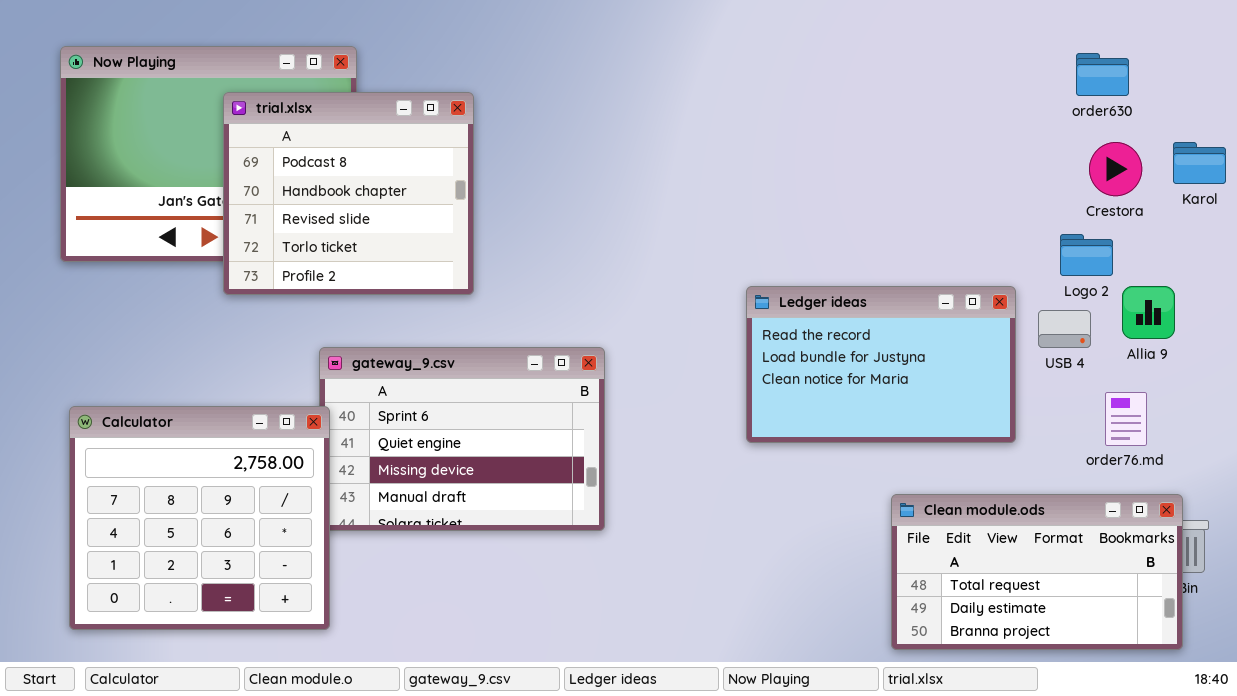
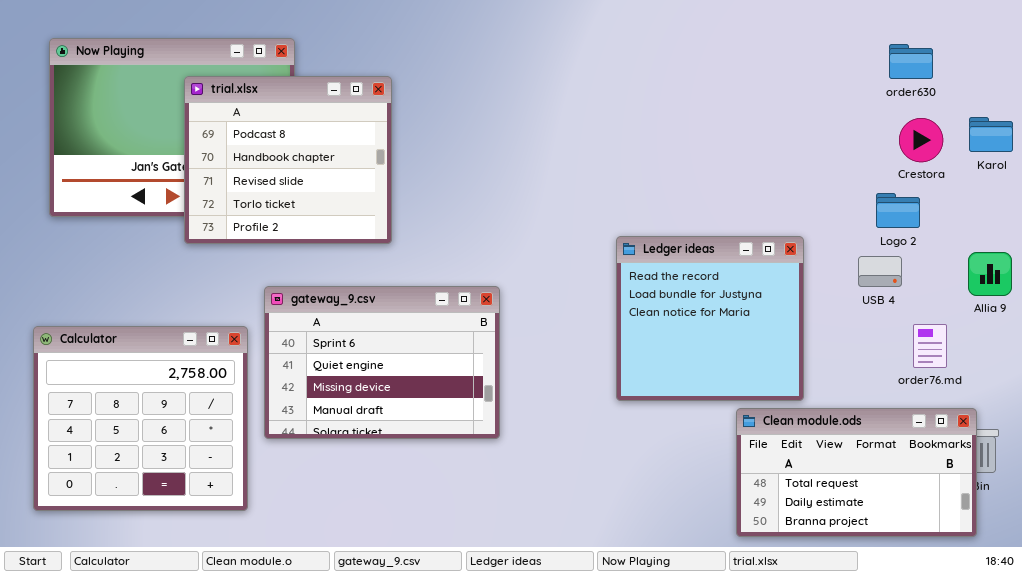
Ledger ideas: [746,286,1016,443] -> [616,236,804,401], resized
Allia 9: [1122,286,1175,339] -> [968,252,1012,296], moved
Calculator: [69,406,330,630] -> [33,326,248,511], moved

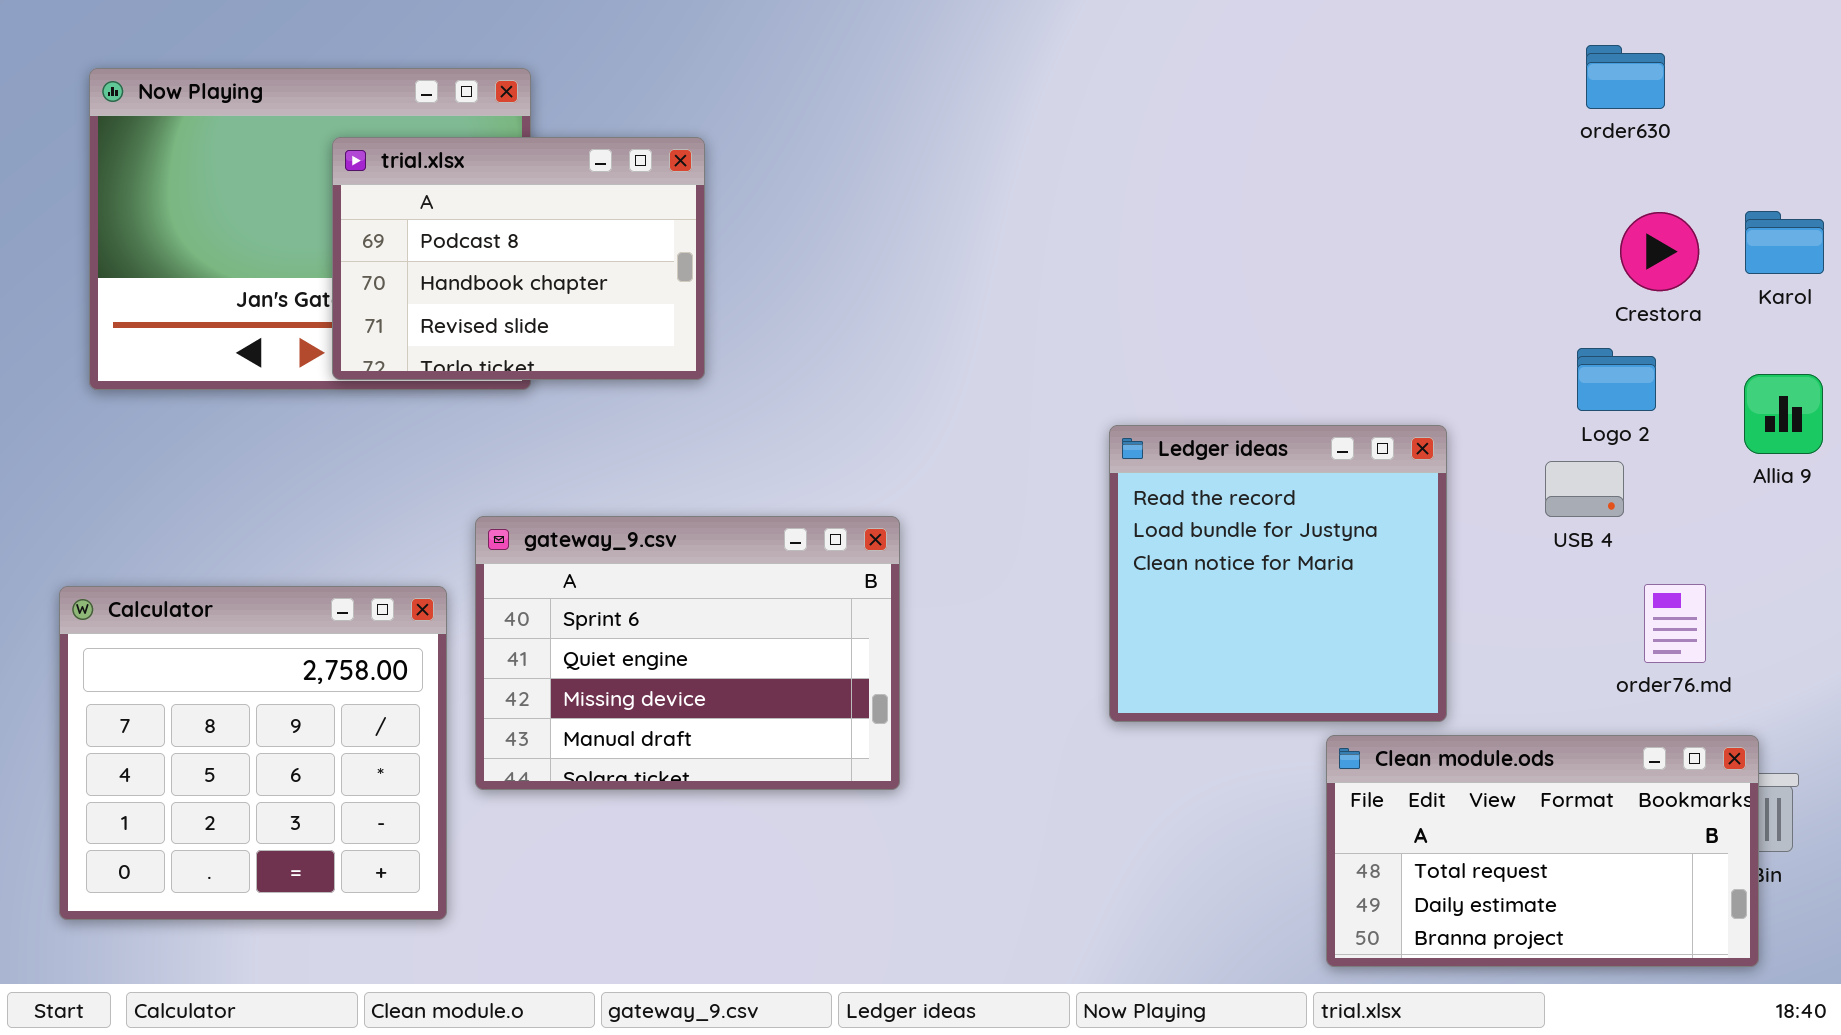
order630: [889,44,933,79] -> [1586,45,1665,109], moved
trial.xlsx: [184,76,392,244] -> [332,137,705,380], resized
Allia 9: [968,252,1012,296] -> [1744,374,1823,454], moved

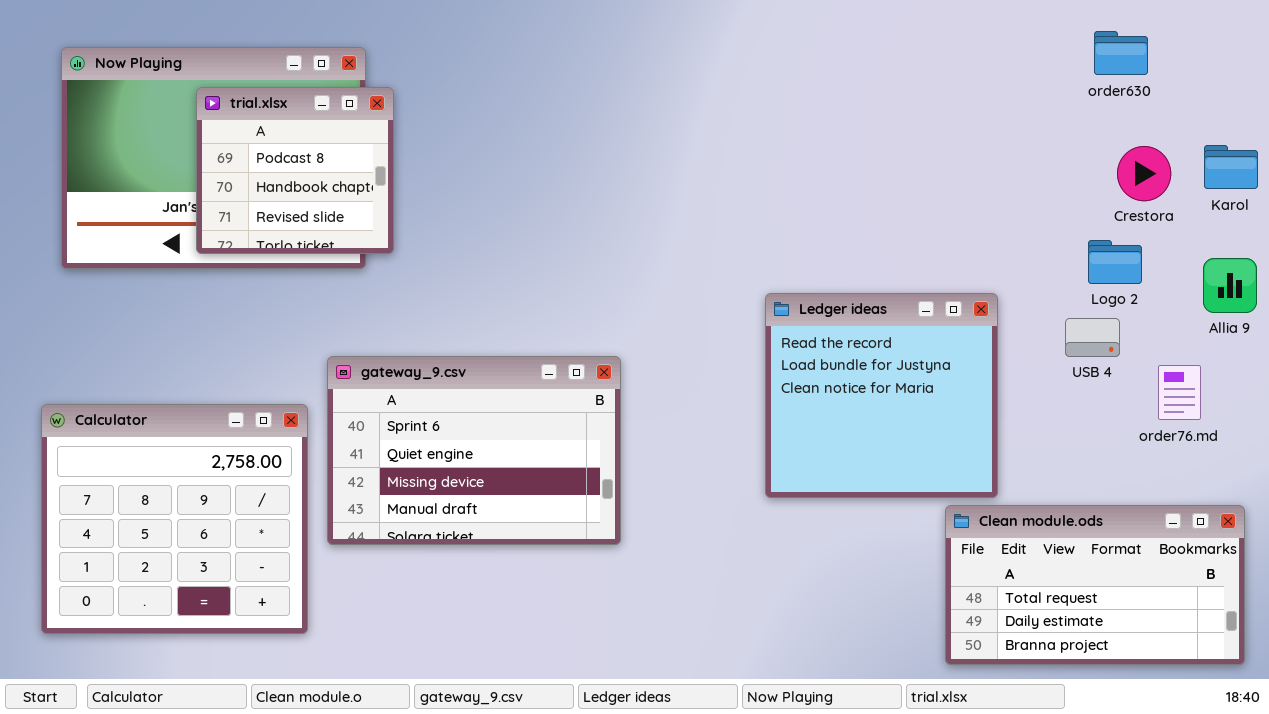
trial.xlsx: [332,137,705,380] -> [196,87,394,254], moved, resized
order76.md: [1644,584,1706,663] -> [1158,365,1201,420], moved
Clean module.ods: [1326,735,1759,967] -> [945,505,1245,665], moved

